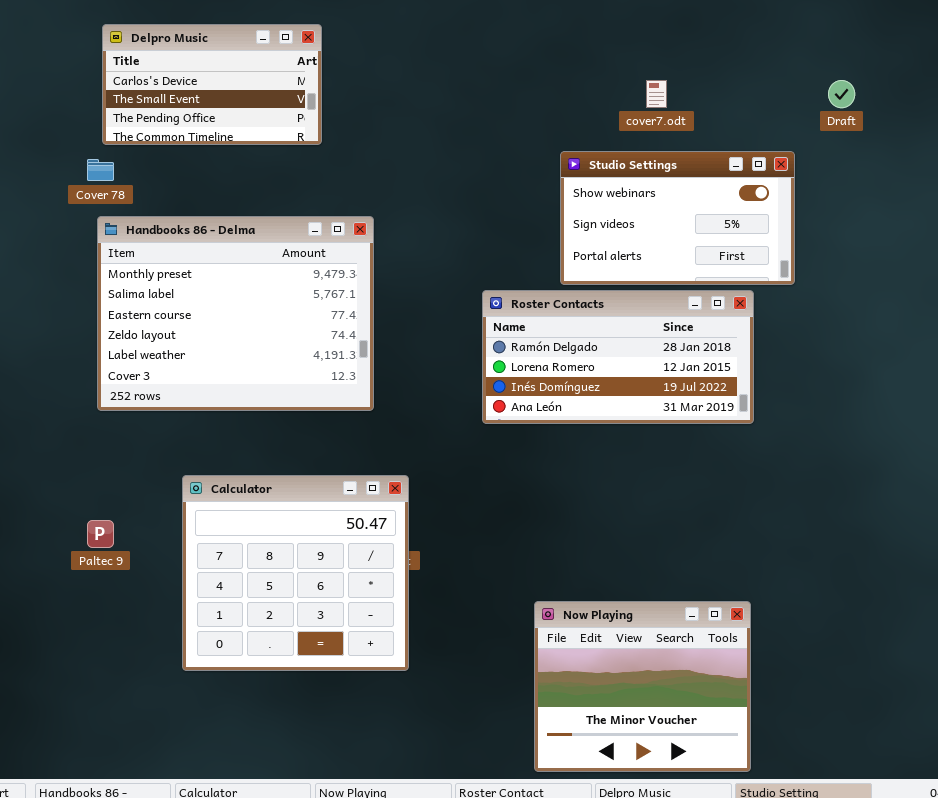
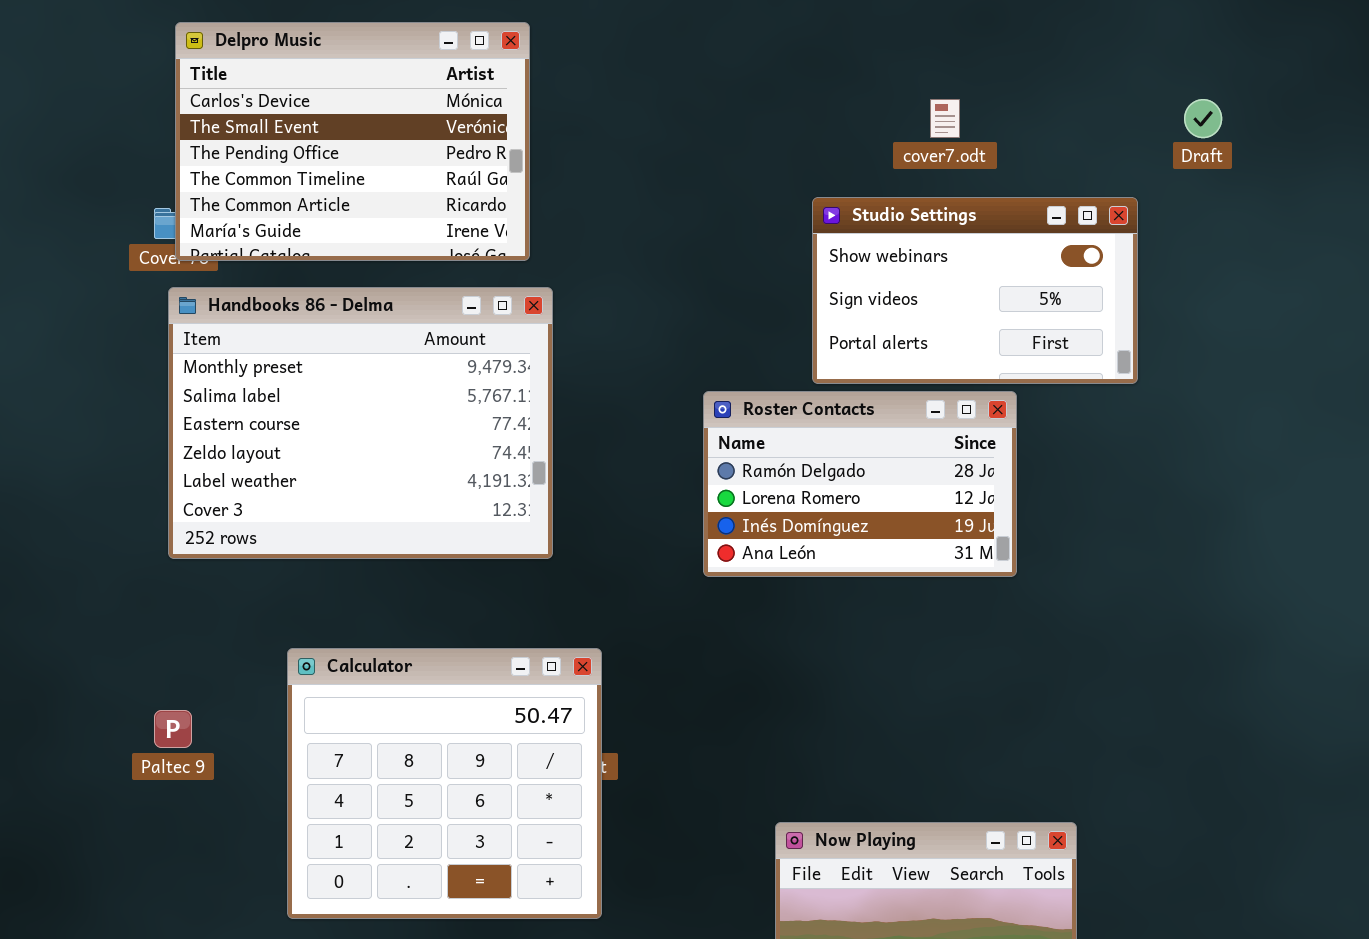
Delpro Music: [102,24,322,145] -> [175,22,530,261], resized
Roster Contacts: [482,290,754,424] -> [703,391,1017,577], resized

